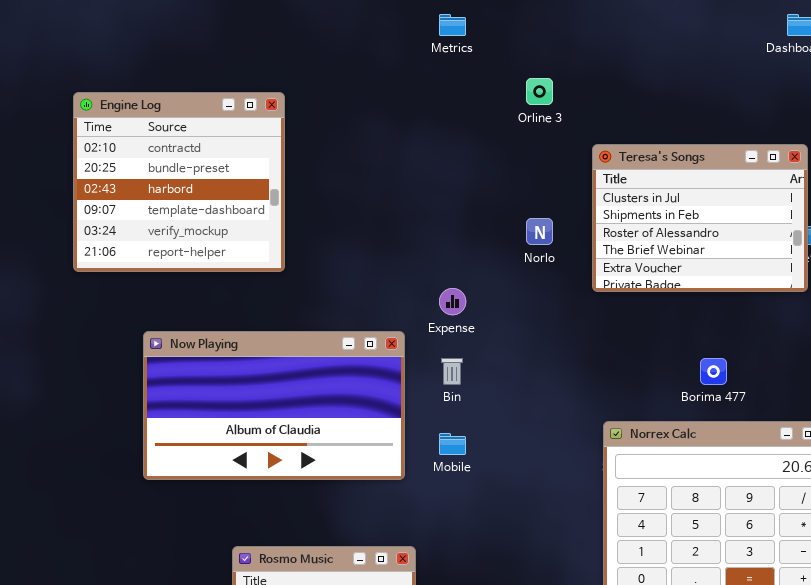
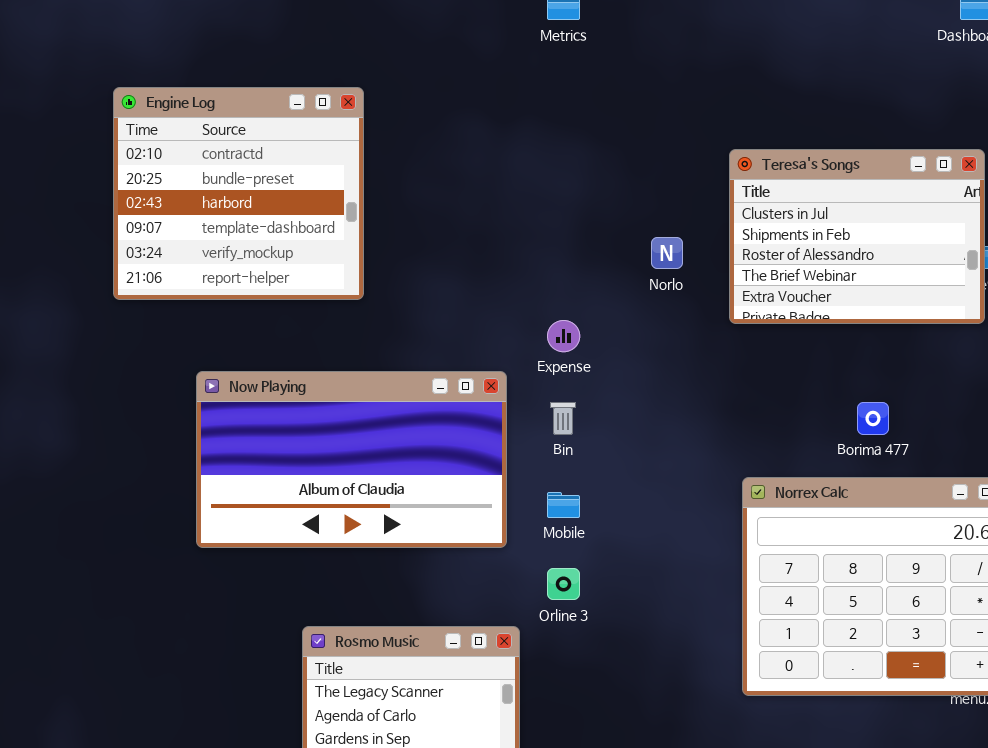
Orline 3: [526,78,553,105] -> [547,568,580,600], moved

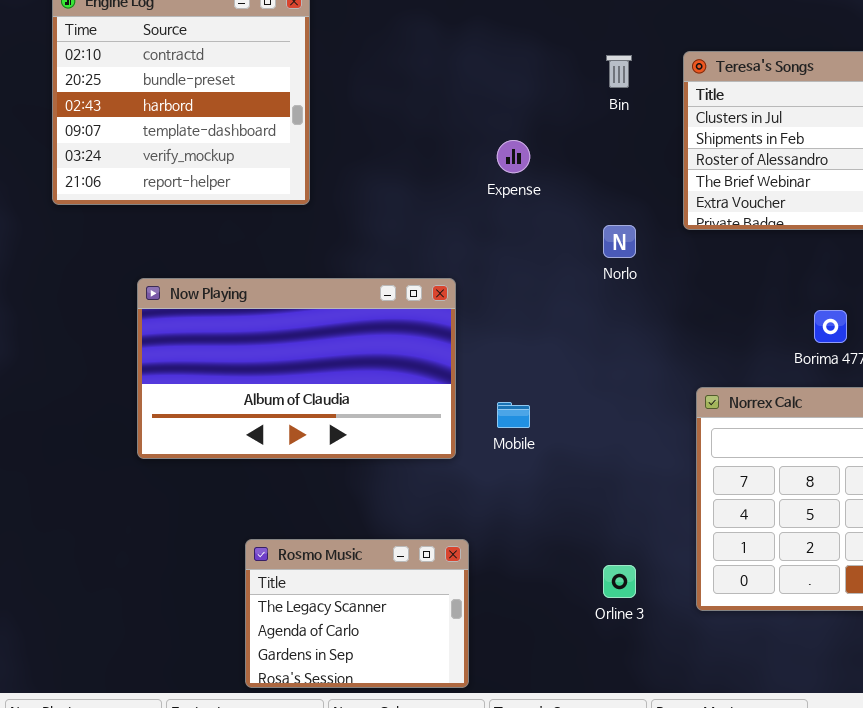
Norlo: [651,237,683,269] -> [603,225,636,258], moved
Expense: [547,320,580,352] -> [497,140,530,173], moved
Bin: [550,402,576,435] -> [606,55,632,88], moved
Orline 3: [547,568,580,600] -> [603,565,636,598], moved

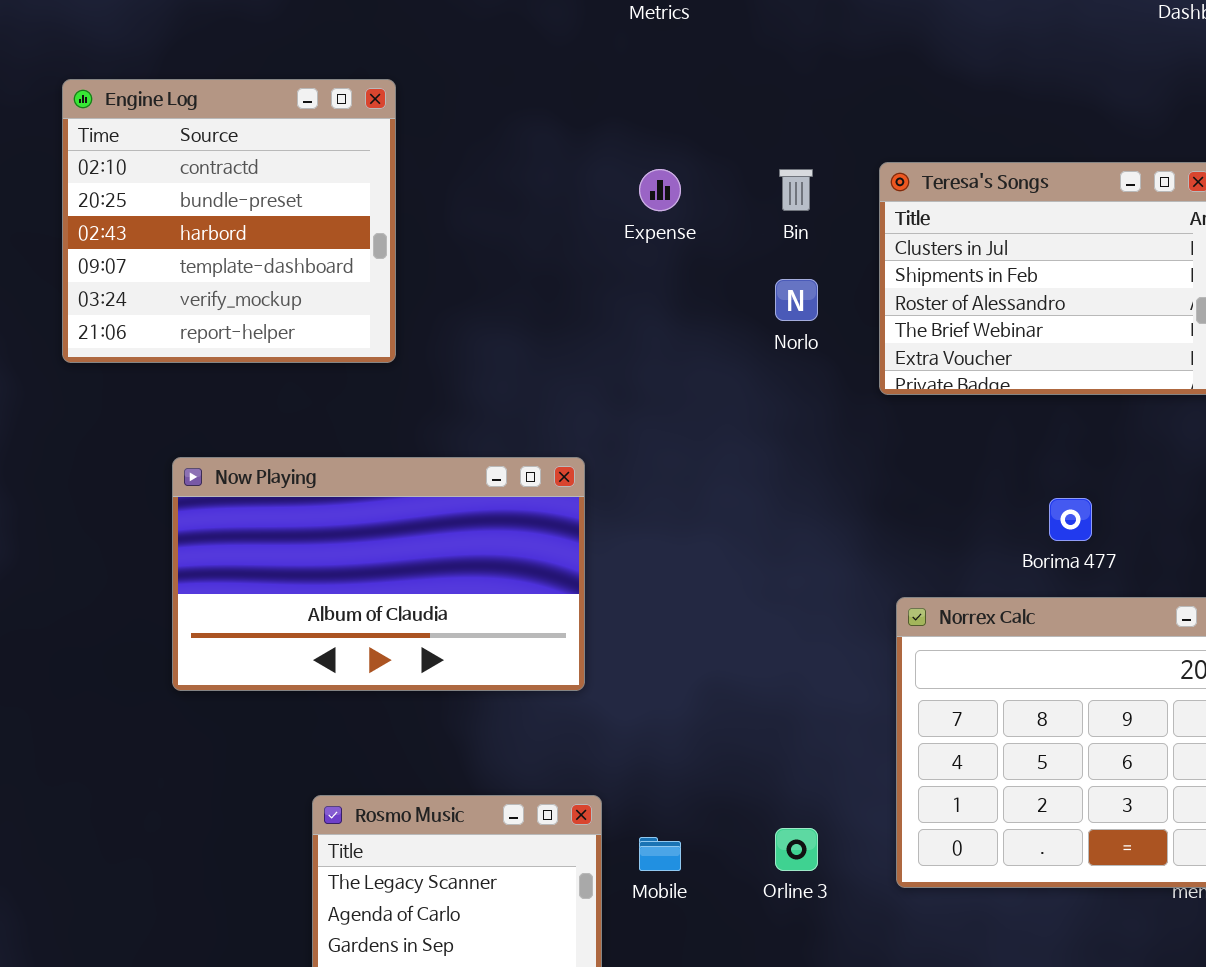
Expense: [497,140,530,173] -> [639,169,681,211], moved
Norlo: [603,225,636,258] -> [775,279,818,321], moved
Mobile: [497,402,530,428] -> [639,837,681,871], moved

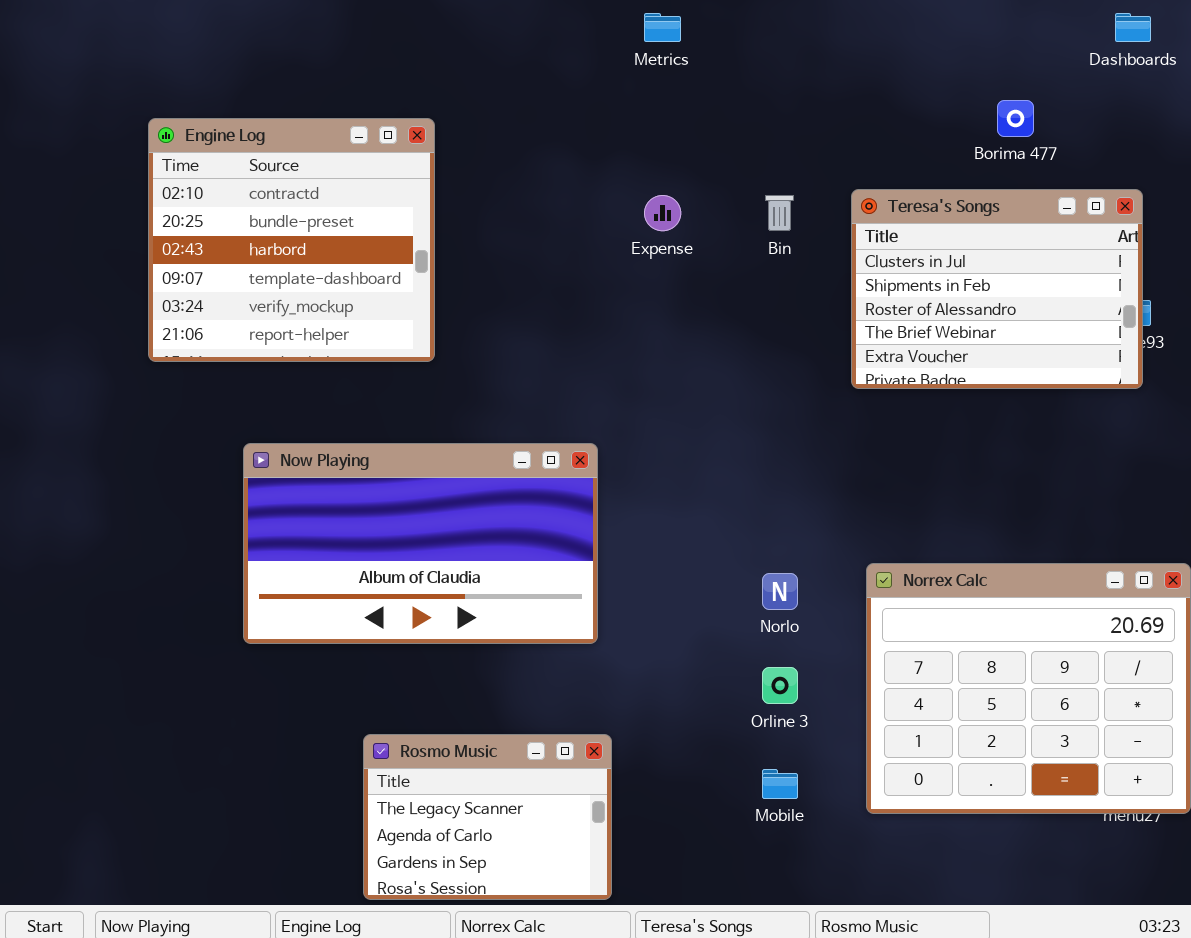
Norlo: [775,279,818,321] -> [762,573,798,610], moved
Borima 477: [1049,498,1092,541] -> [997,100,1034,137], moved
Orline 3: [775,828,818,871] -> [762,667,798,704], moved
Mobile: [639,837,681,871] -> [762,769,798,799], moved

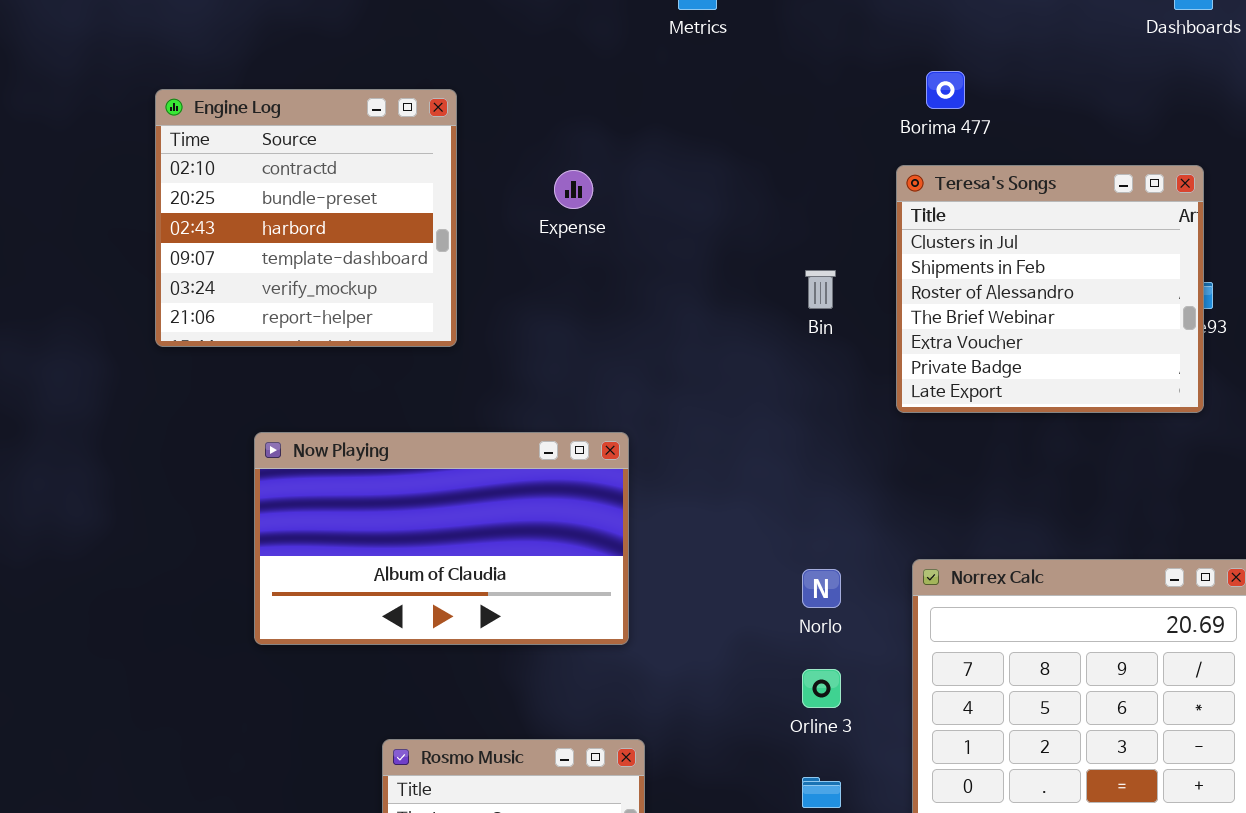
Borima 477: [997,100,1034,137] -> [926,71,965,109], moved
Teresa's Songs: [851,189,1143,389] -> [896,165,1204,413], resized
Expense: [644,195,681,231] -> [554,170,593,209], moved
Bin: [765,195,794,231] -> [805,270,836,309], moved

